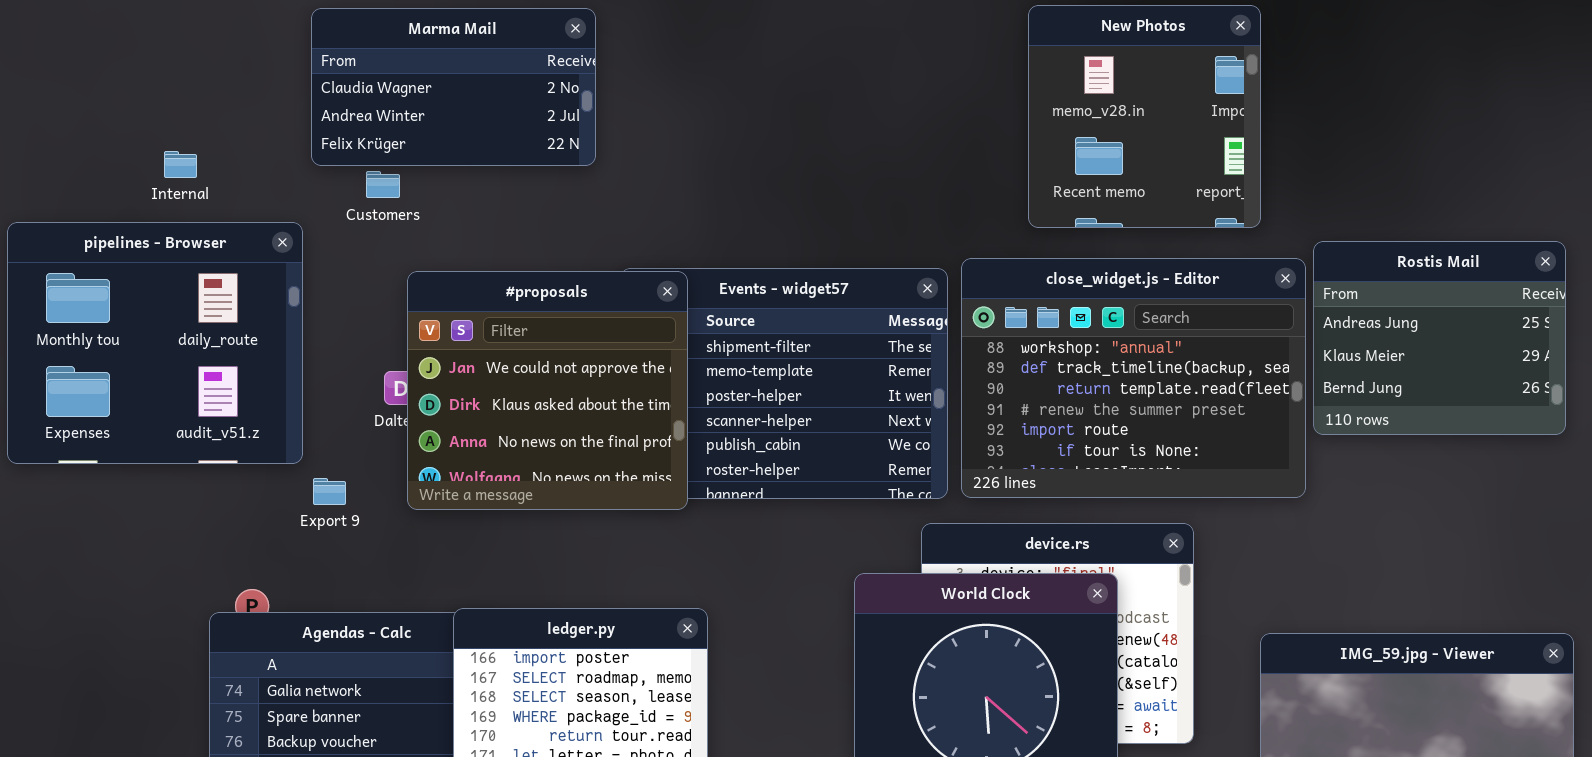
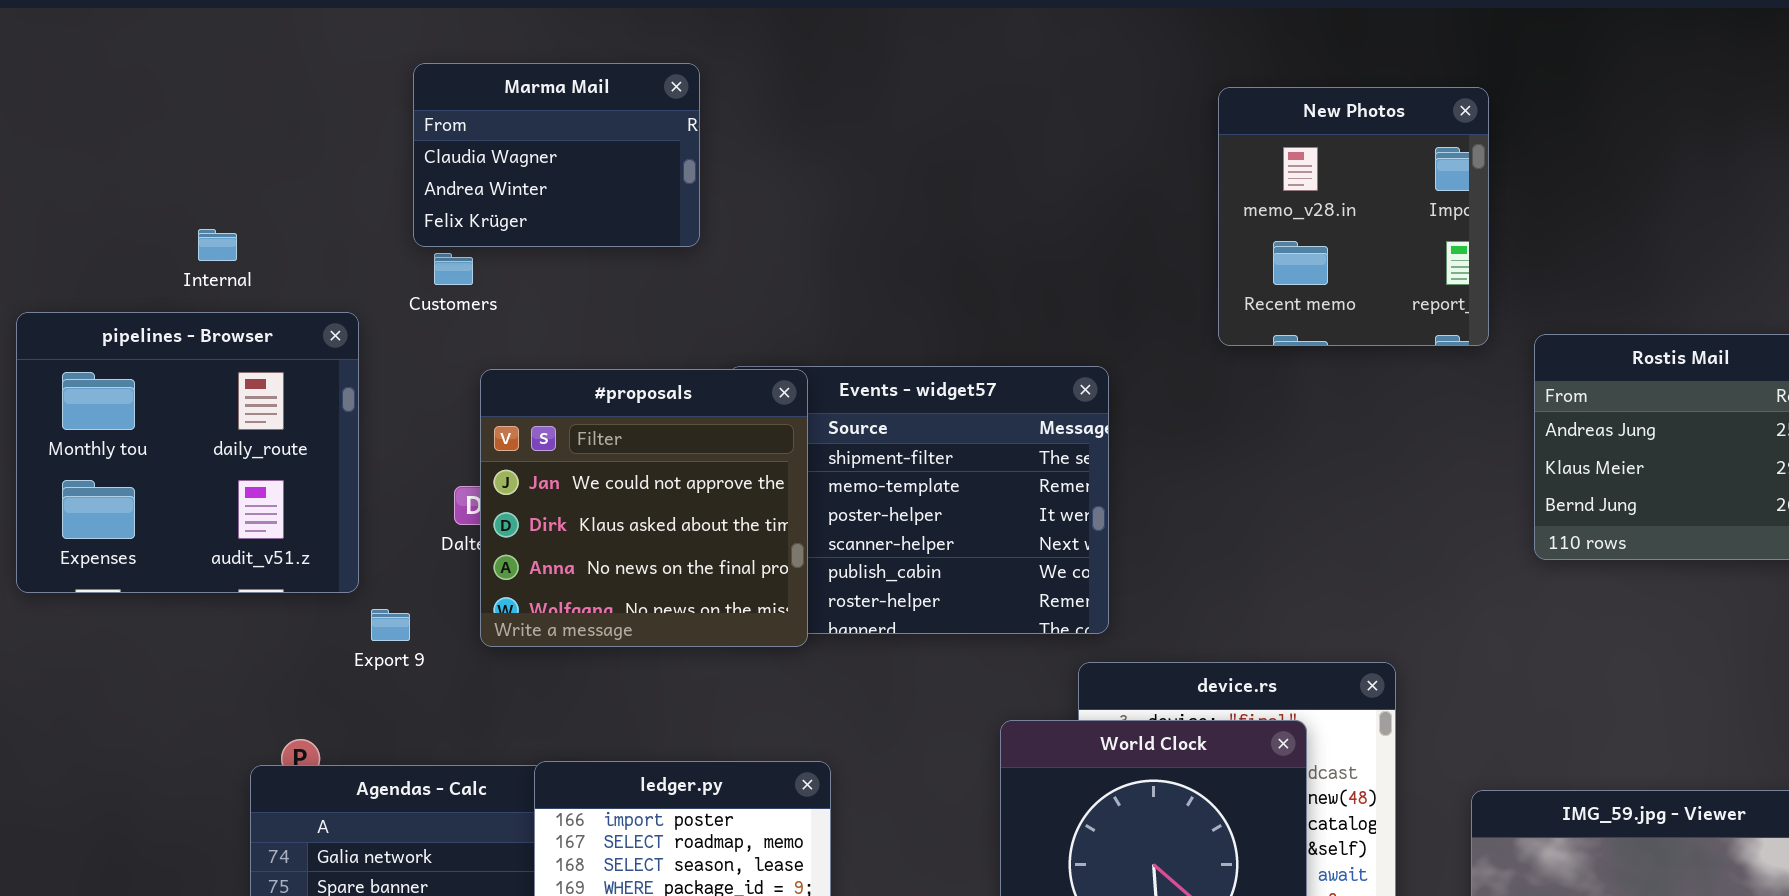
New Photos: [1028,5,1261,228] -> [1218,87,1489,346], moved
Marma Mail: [311,8,596,166] -> [413,63,700,247], resized
close_widget.js - Editor: [961,258,1306,498] -> none, closed

